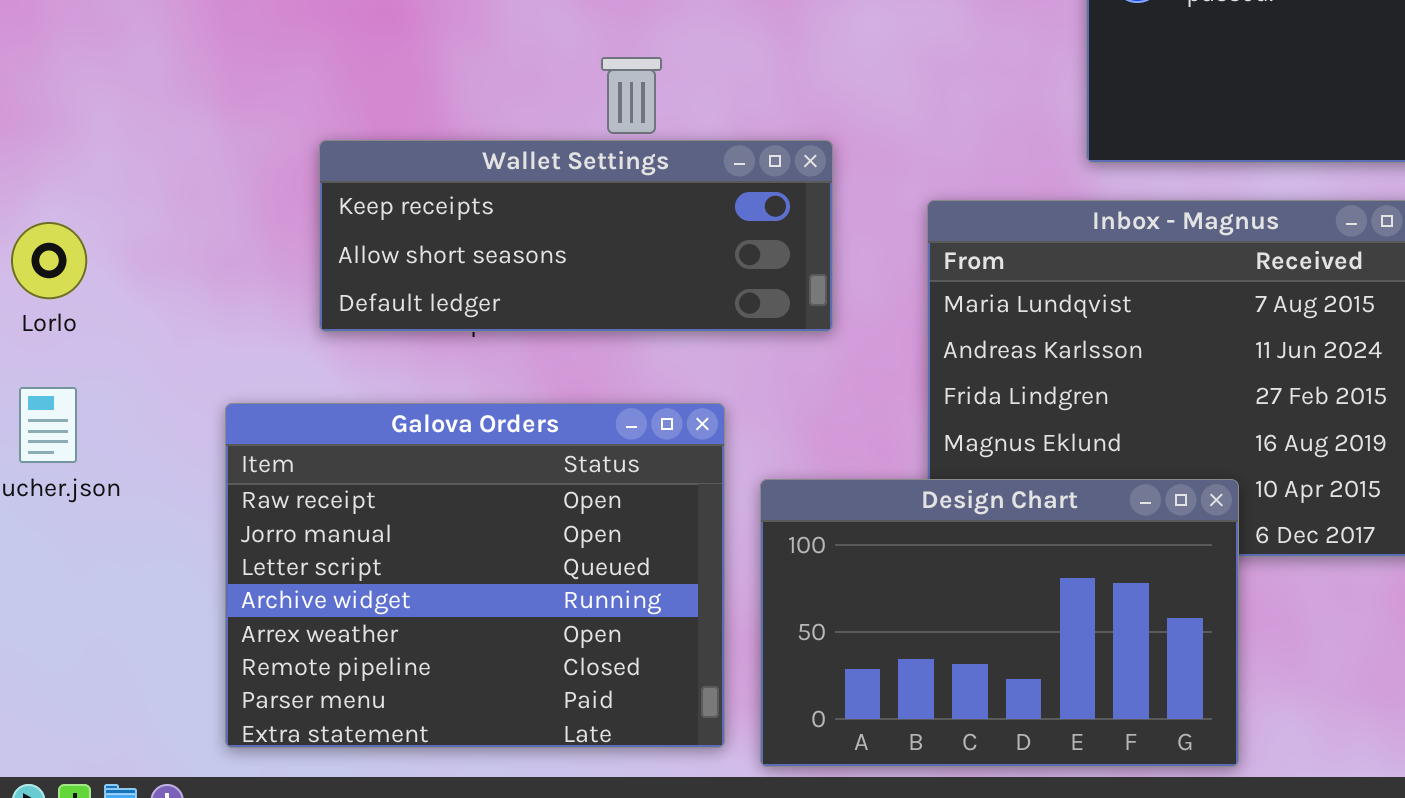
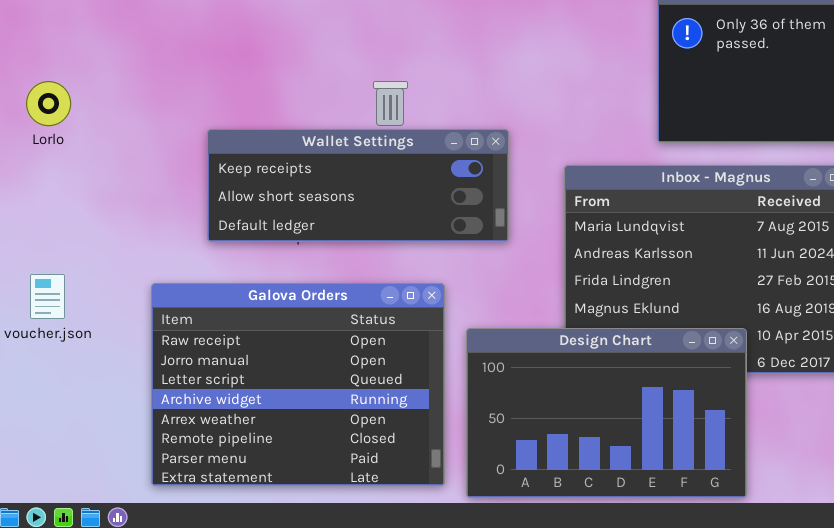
Lorlo: [11,222,87,299] -> [26,81,71,126], moved

